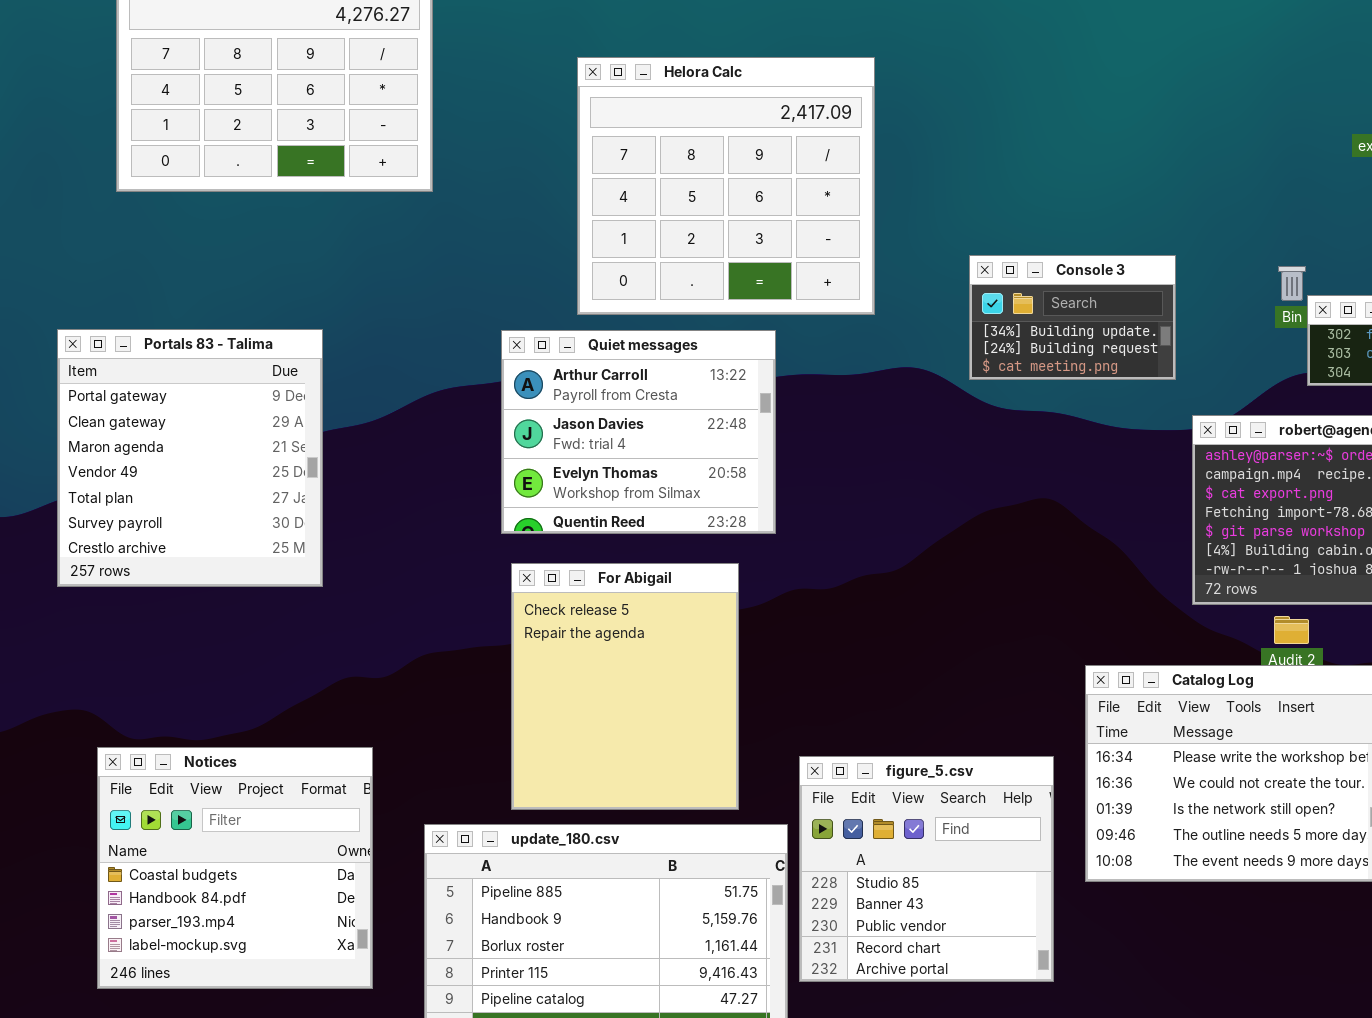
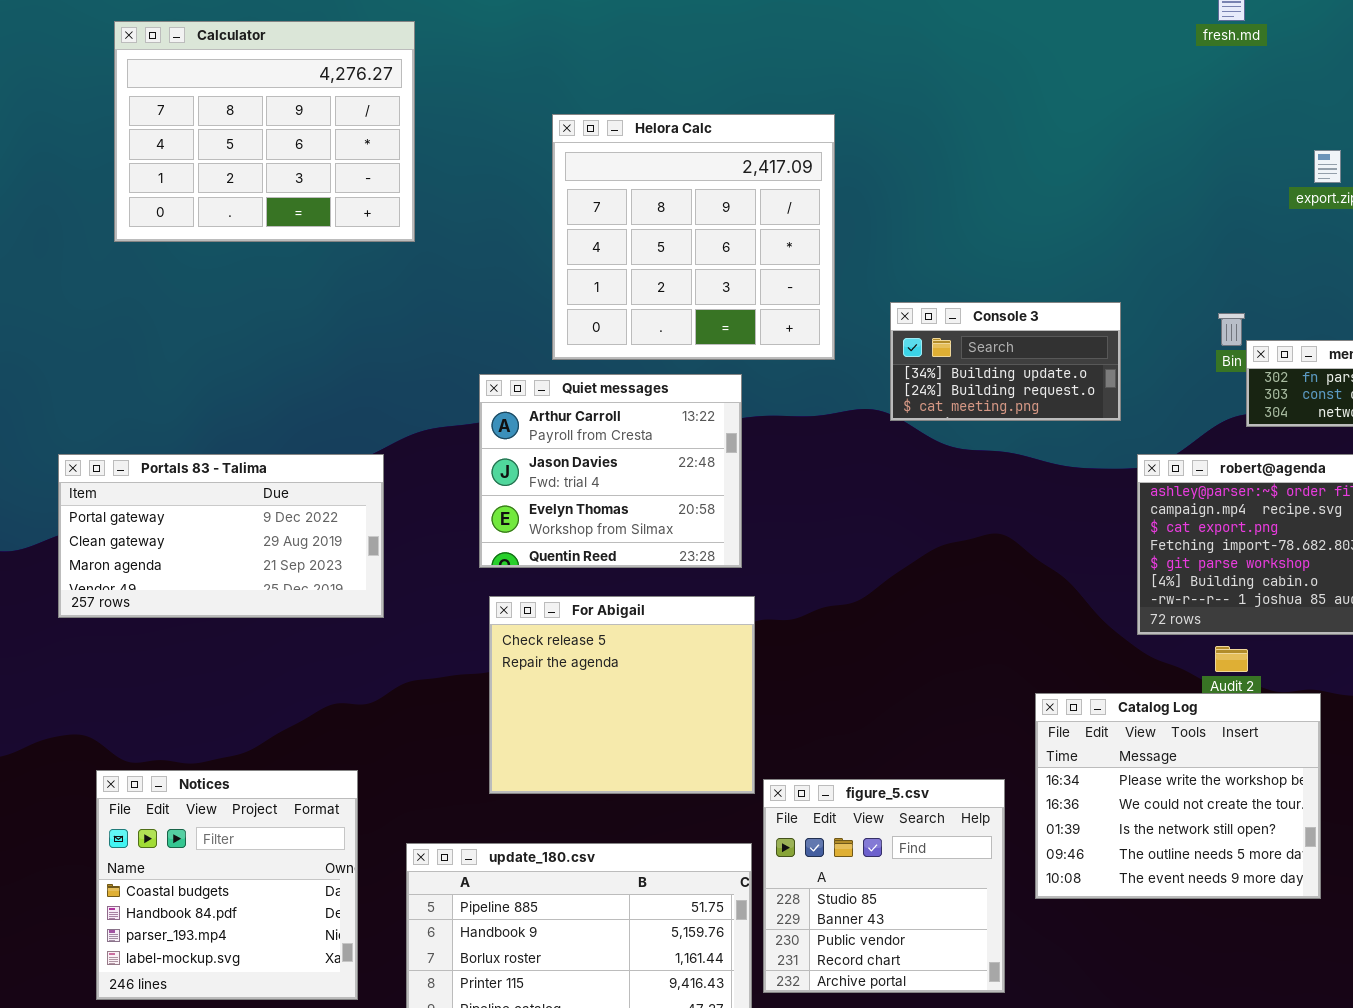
Console 3: [969,255,1176,380] -> [890,302,1121,421], resized
Portals 83 - Talima: [57,329,323,587] -> [58,454,384,618], resized
For Abigail: [511,563,739,810] -> [489,596,755,794], resized

